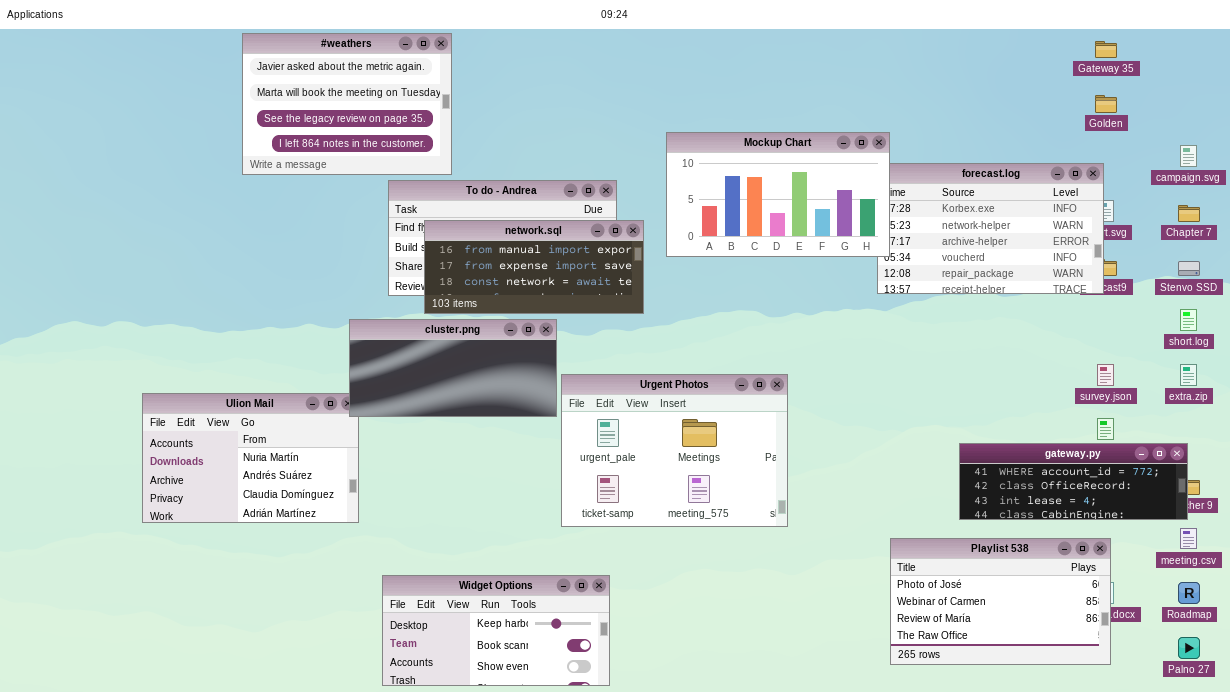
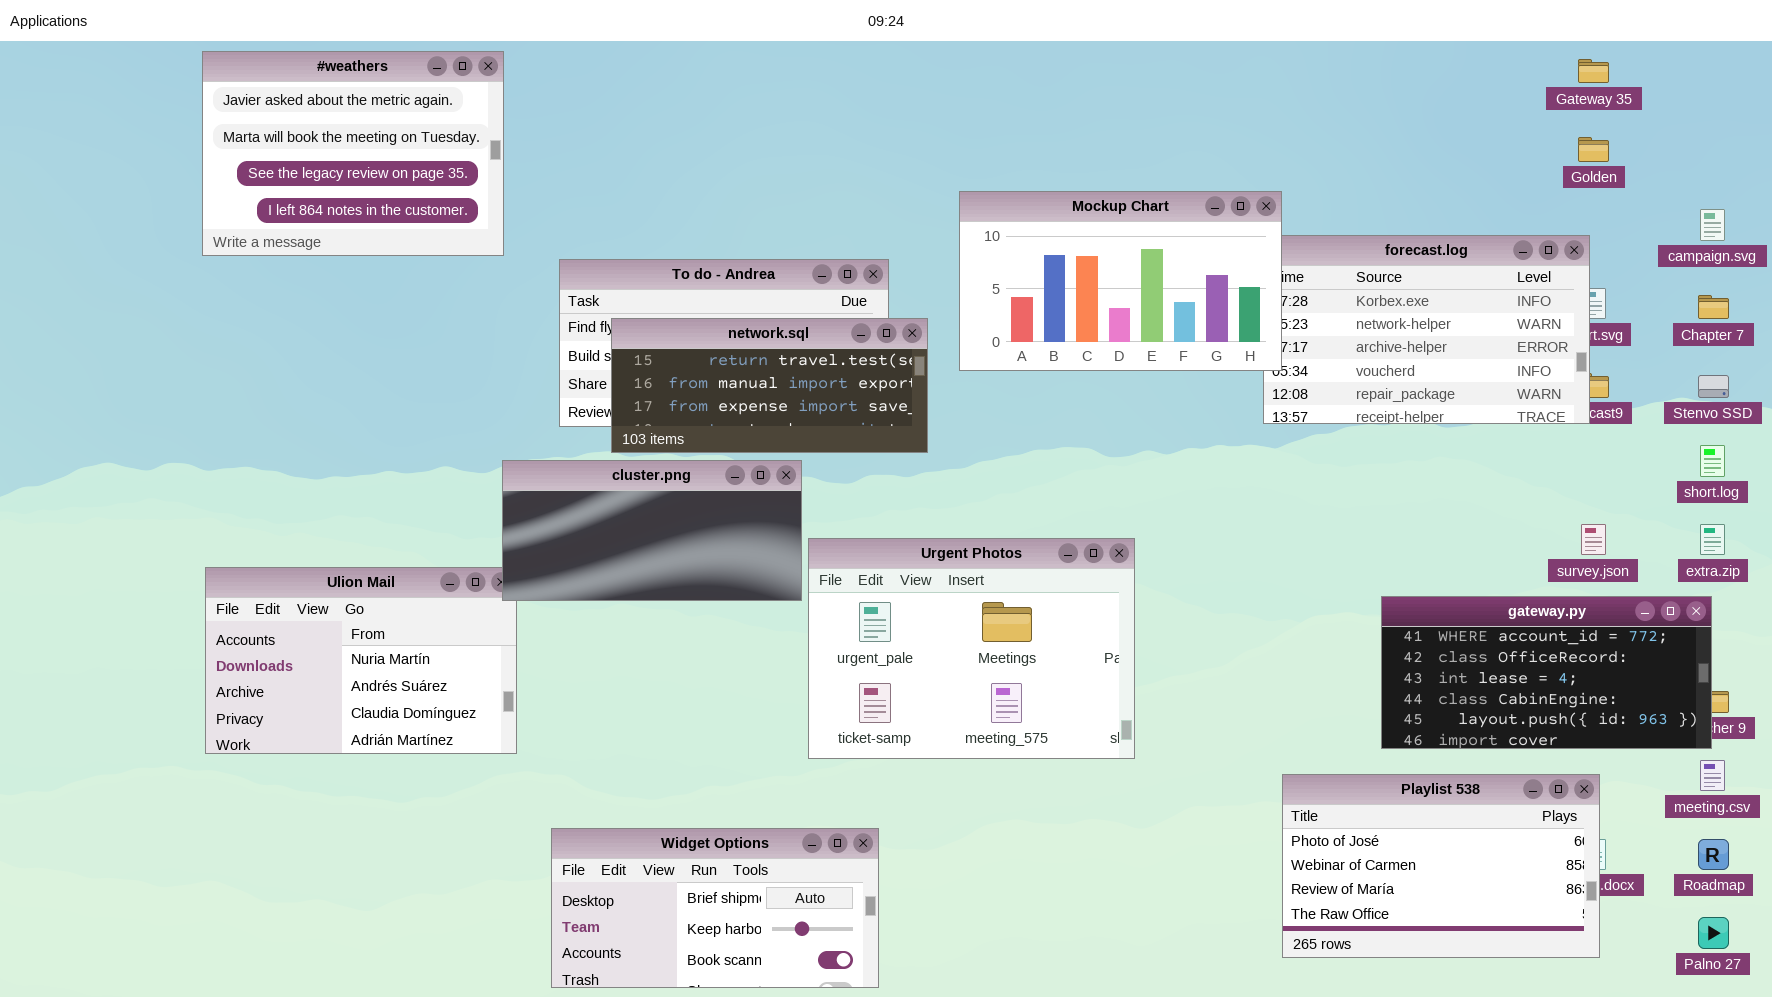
#weathers: [242,33,452,175] -> [202,51,504,256], moved
network.sql: [424,220,644,314] -> [611,318,928,453], scrolled up 1 row
gateway.py: [959,443,1188,520] -> [1381,596,1712,749], resized
Widget Options: [382,575,610,686] -> [551,828,879,988], scrolled up 1 row

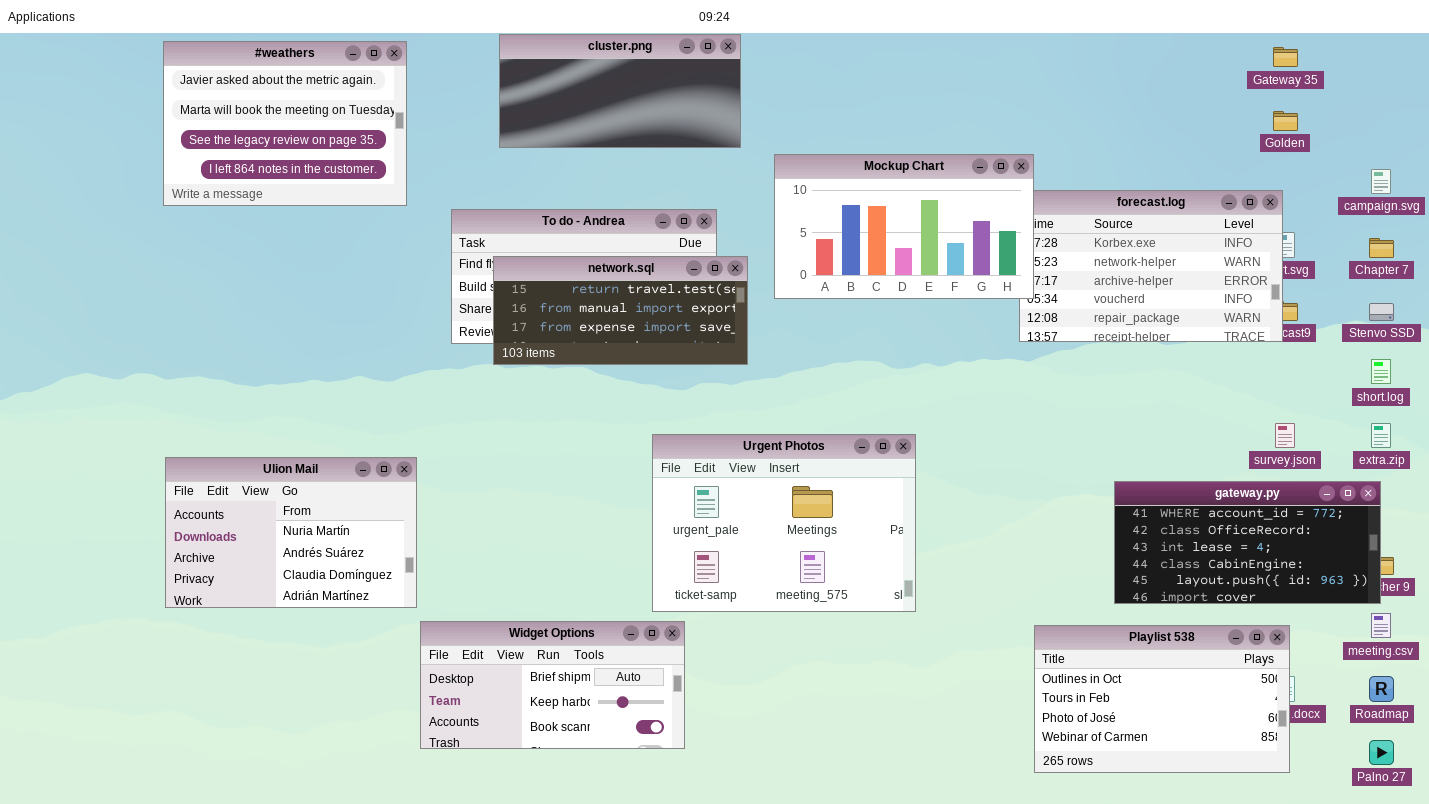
cluster.png: [502,460,802,601] -> [499,34,741,148], moved
Playlist 538: [1282,774,1600,958] -> [1034,625,1290,773], scrolled up 2 rows
Widget Options: [551,828,879,988] -> [420,621,685,749], moved

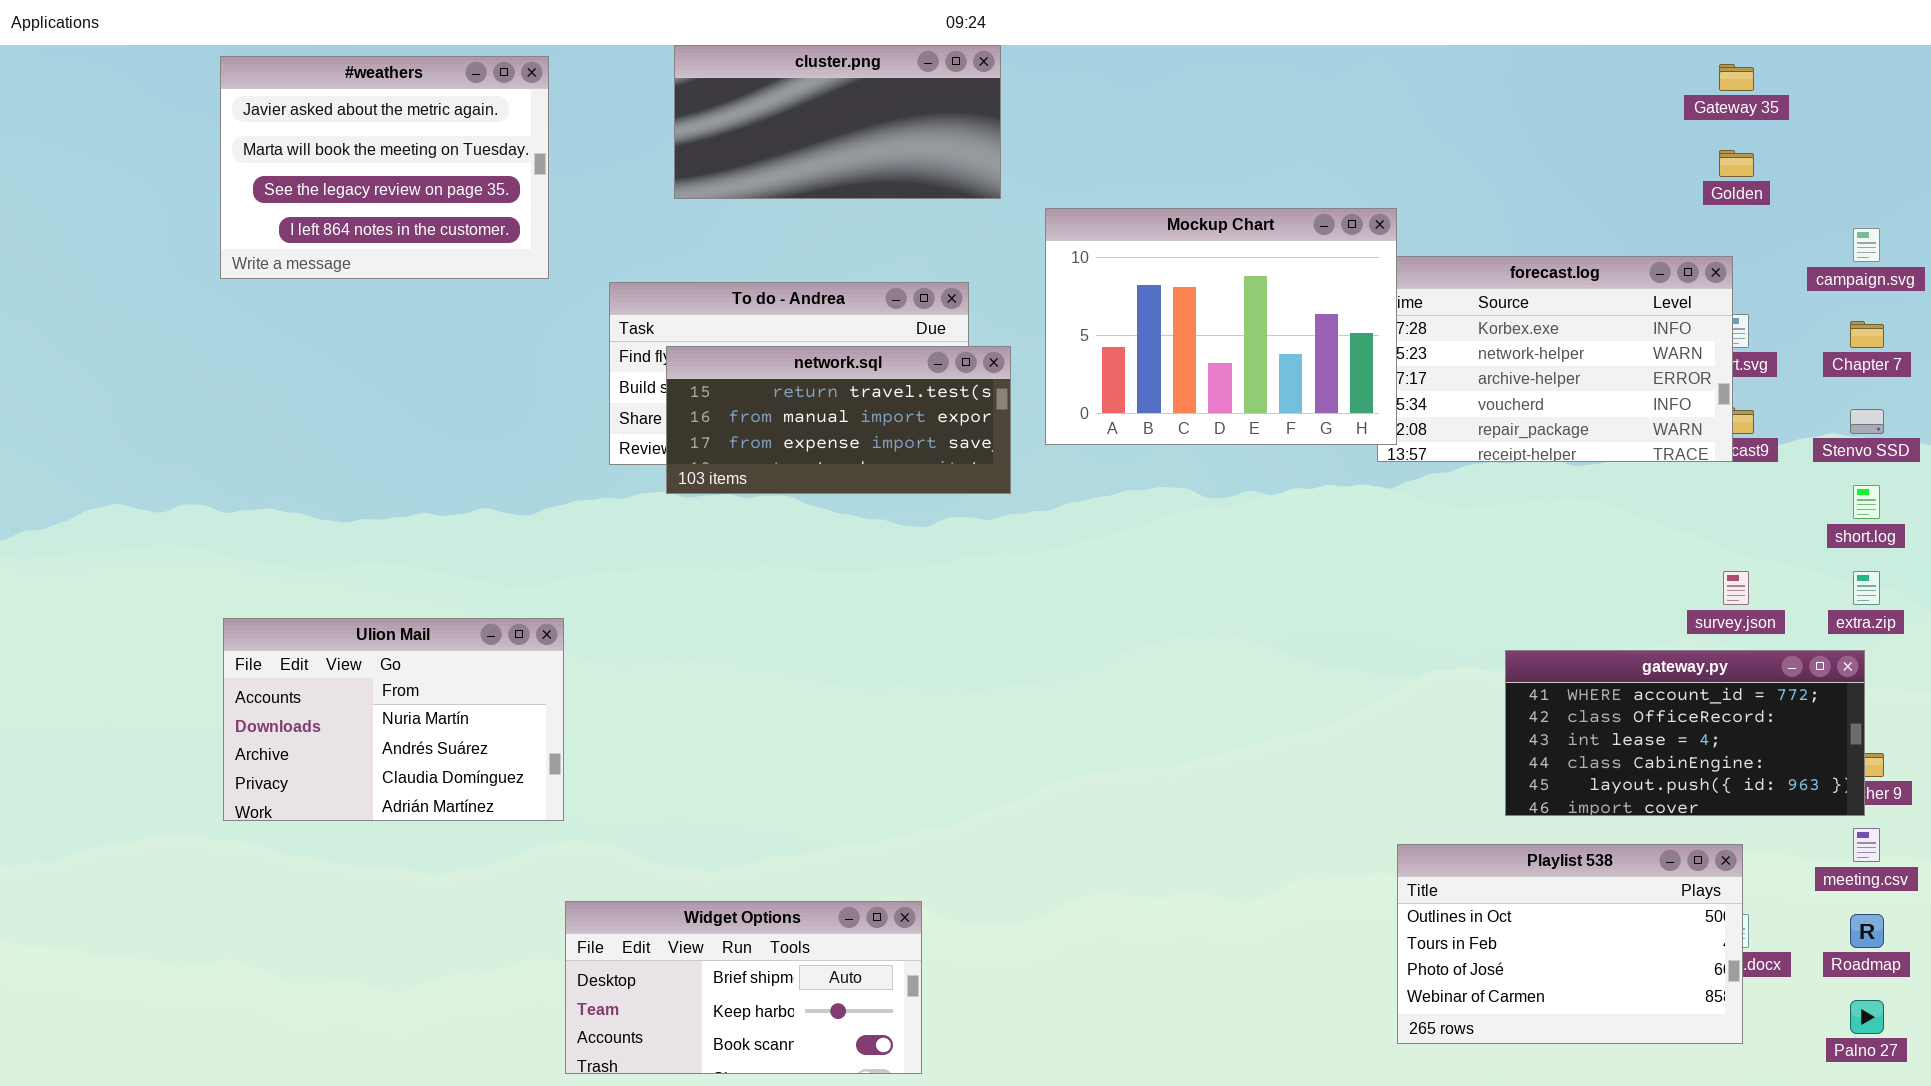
Mockup Chart: [774,154,1034,299] -> [1045,208,1397,445], resized
Urgent Photos: [652,434,916,612] -> none, closed
Widget Options: [420,621,685,749] -> [565,901,922,1074], moved

